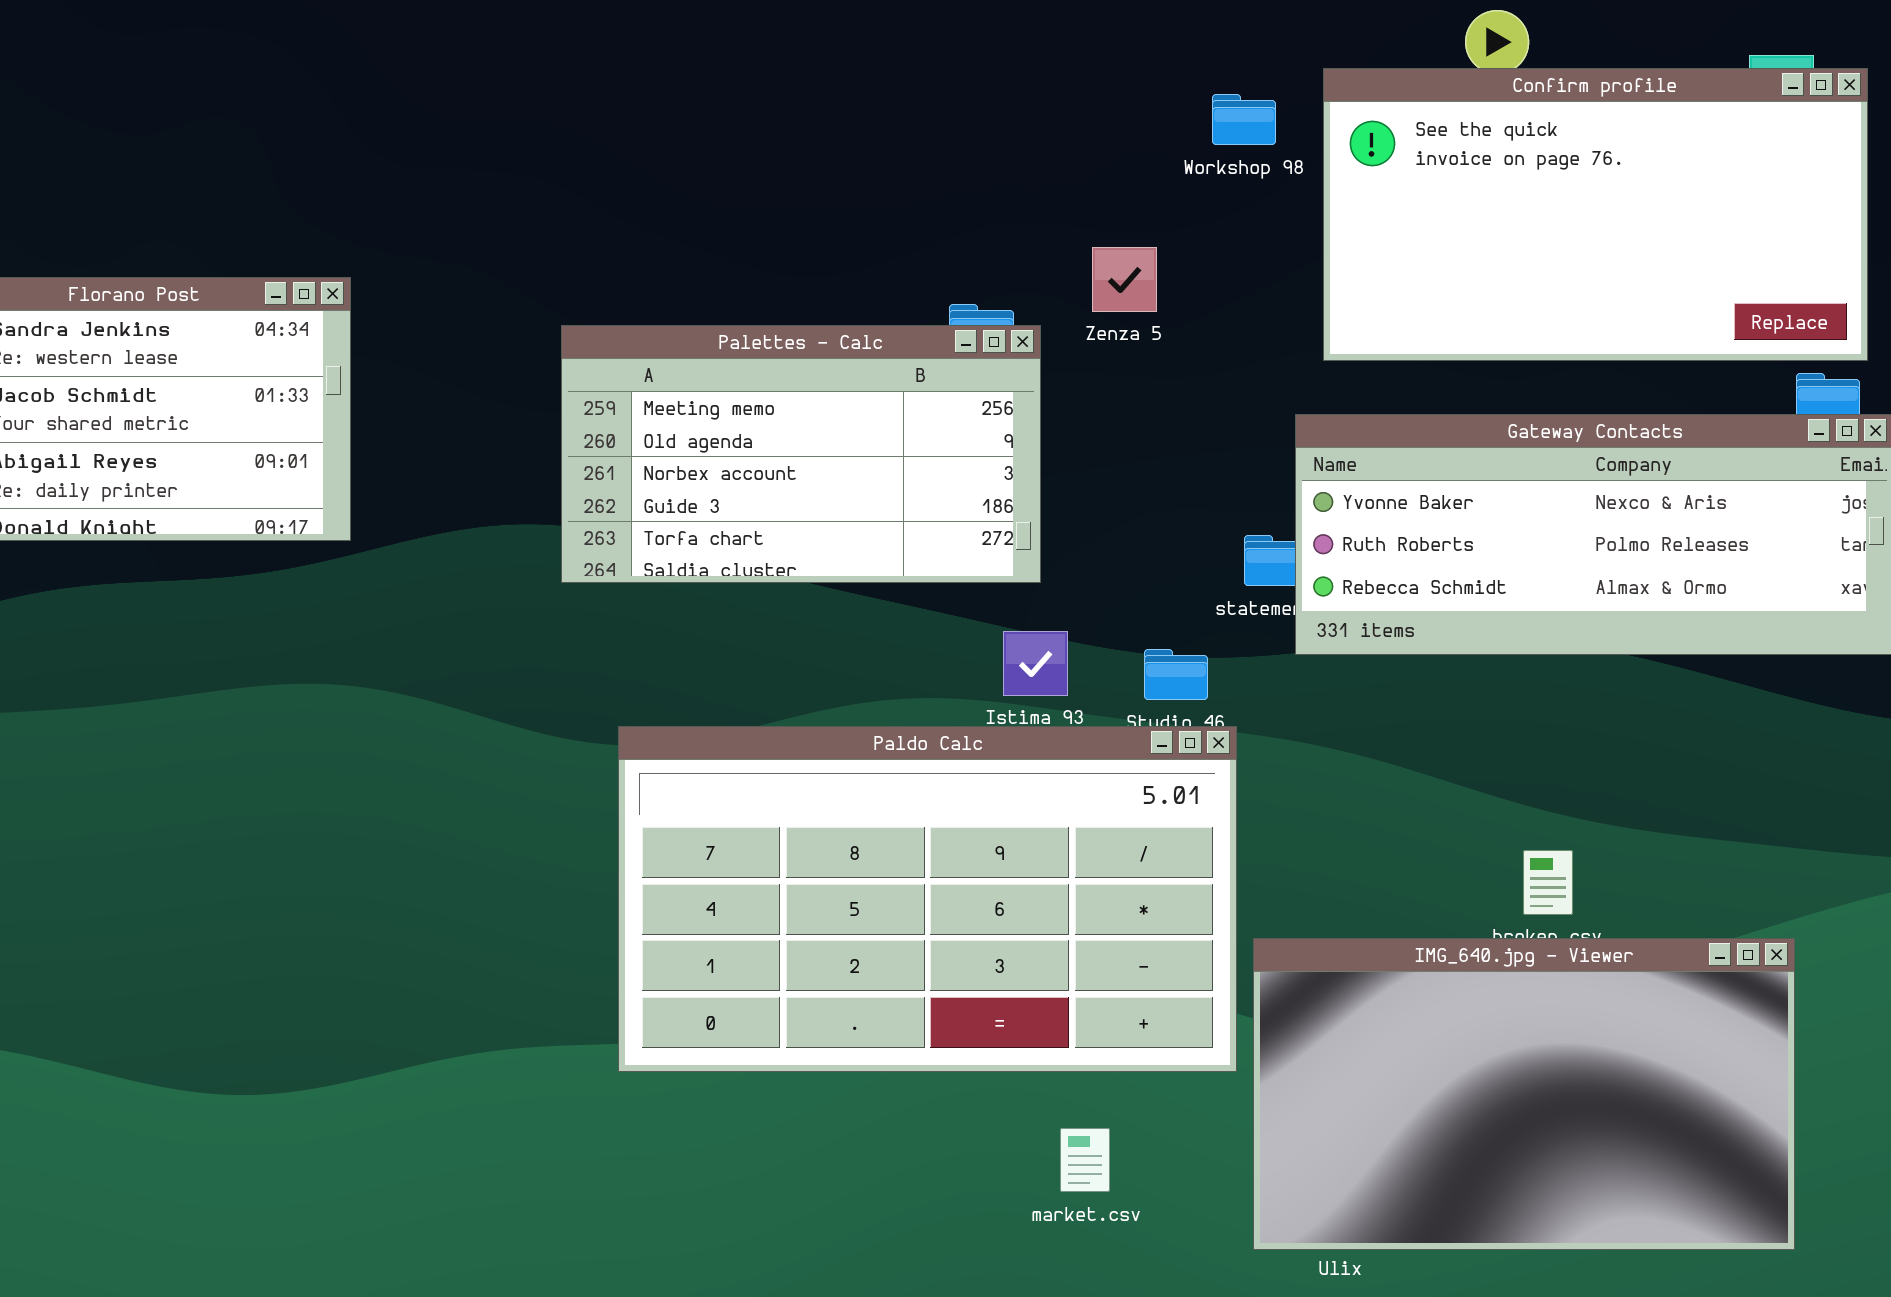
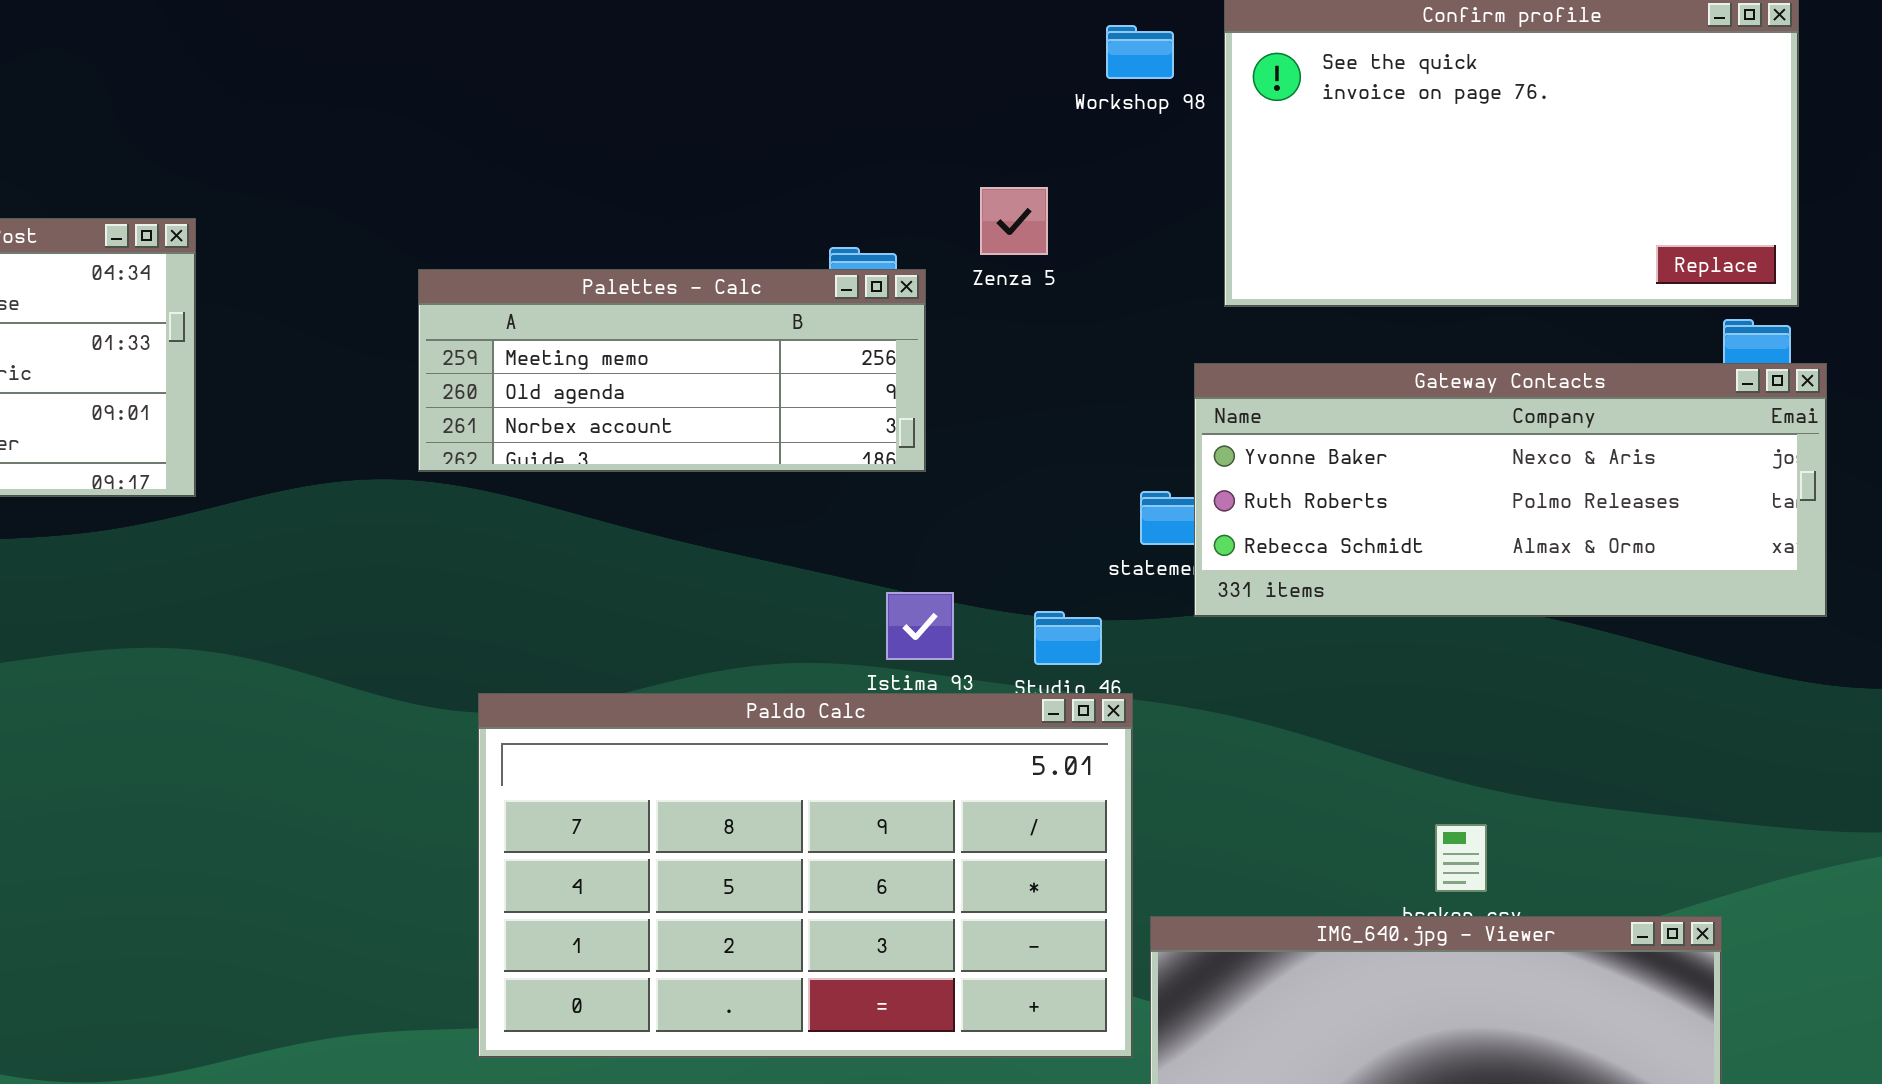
Palettes - Calc: [561,325,1041,583] -> [418,269,926,472], resized

